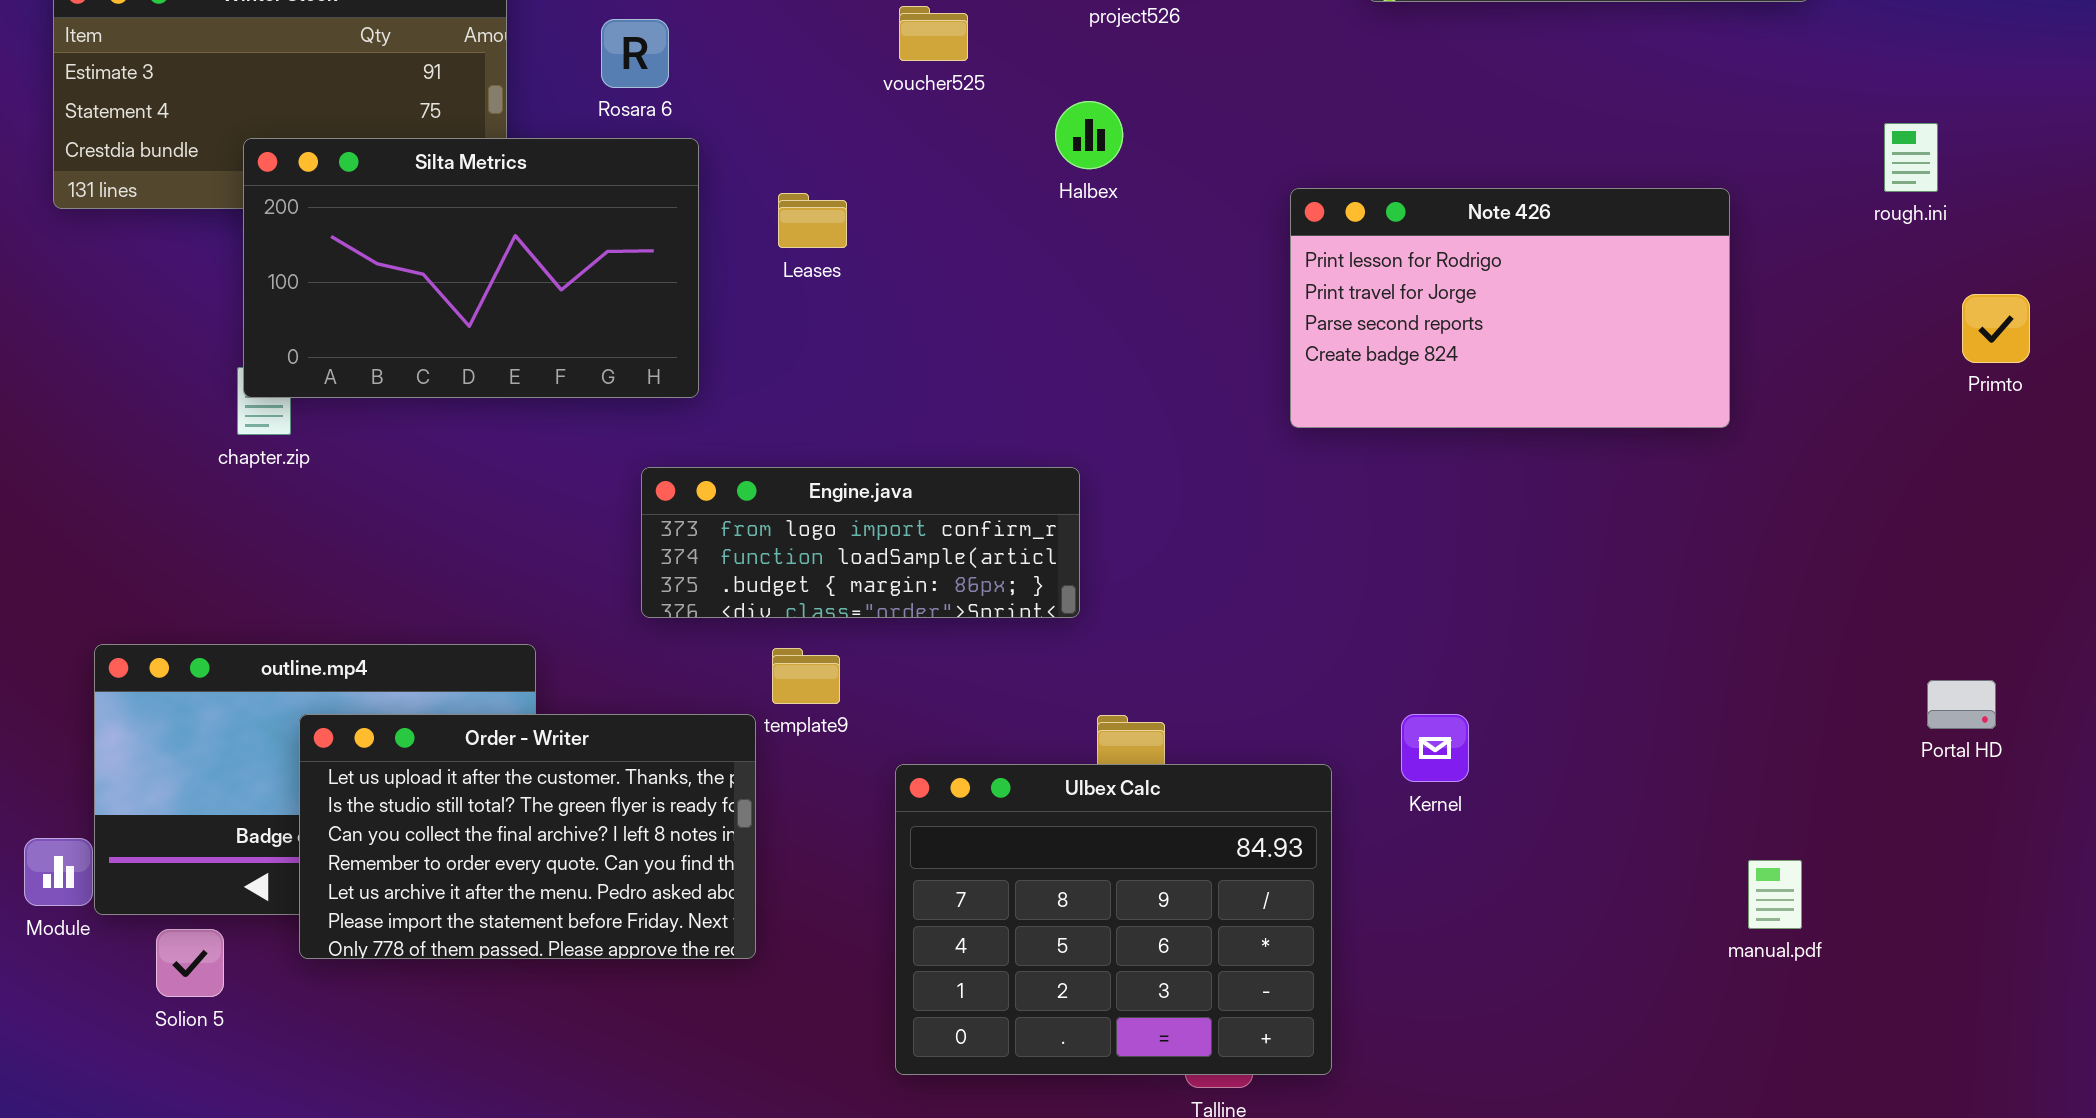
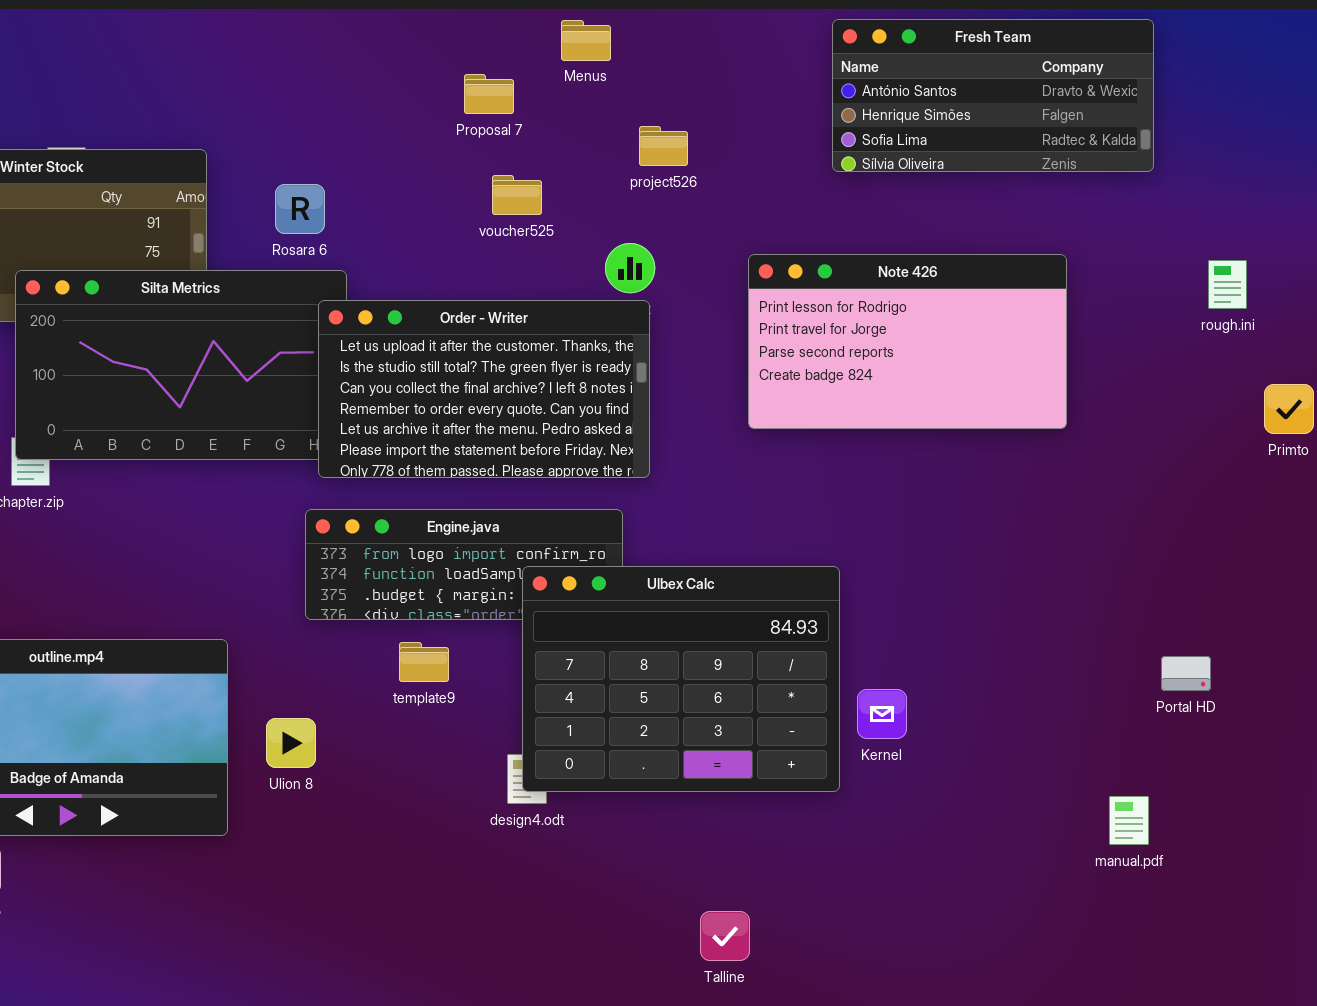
Note 426: [1290,188,1730,428] -> [748,254,1067,429], moved
Portal HD: [1927,680,1996,729] -> [1161,656,1211,691], moved
Order - Writer: [299,714,756,959] -> [318,300,650,478], moved
Ulbex Calc: [895,764,1332,1075] -> [522,566,840,792], moved

